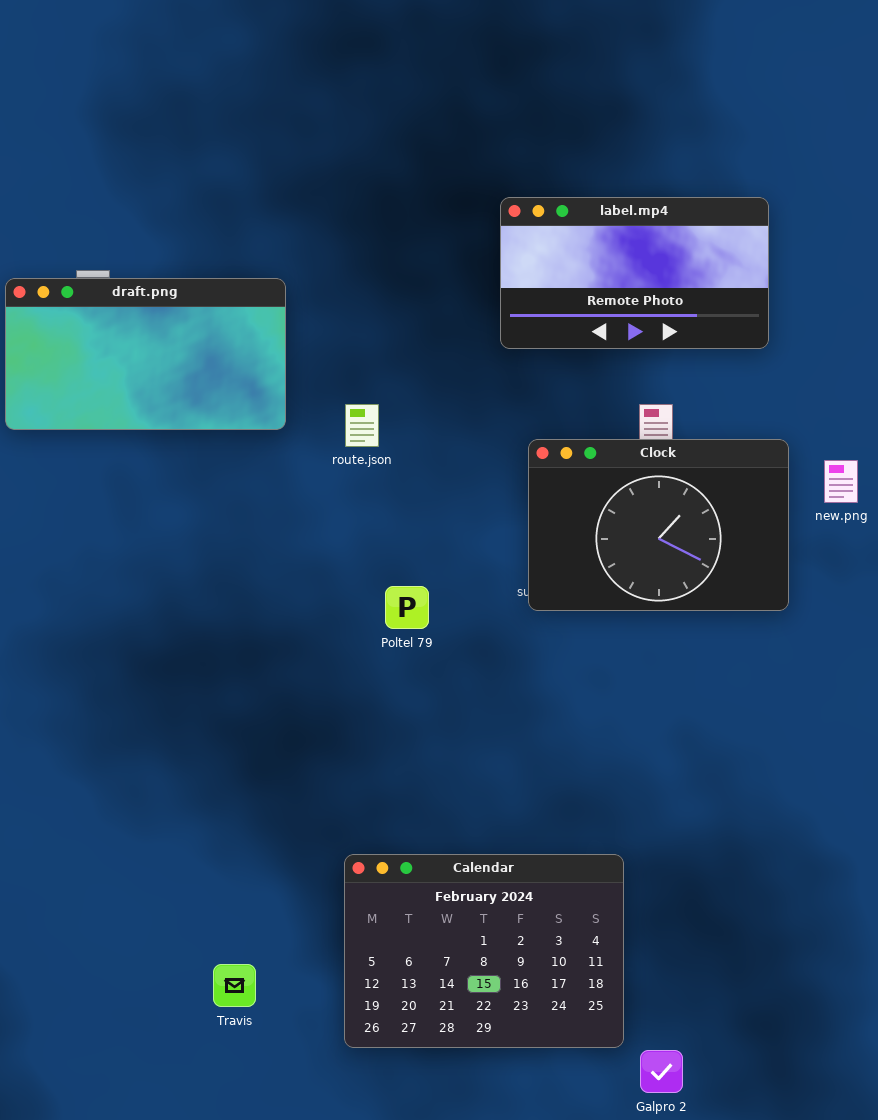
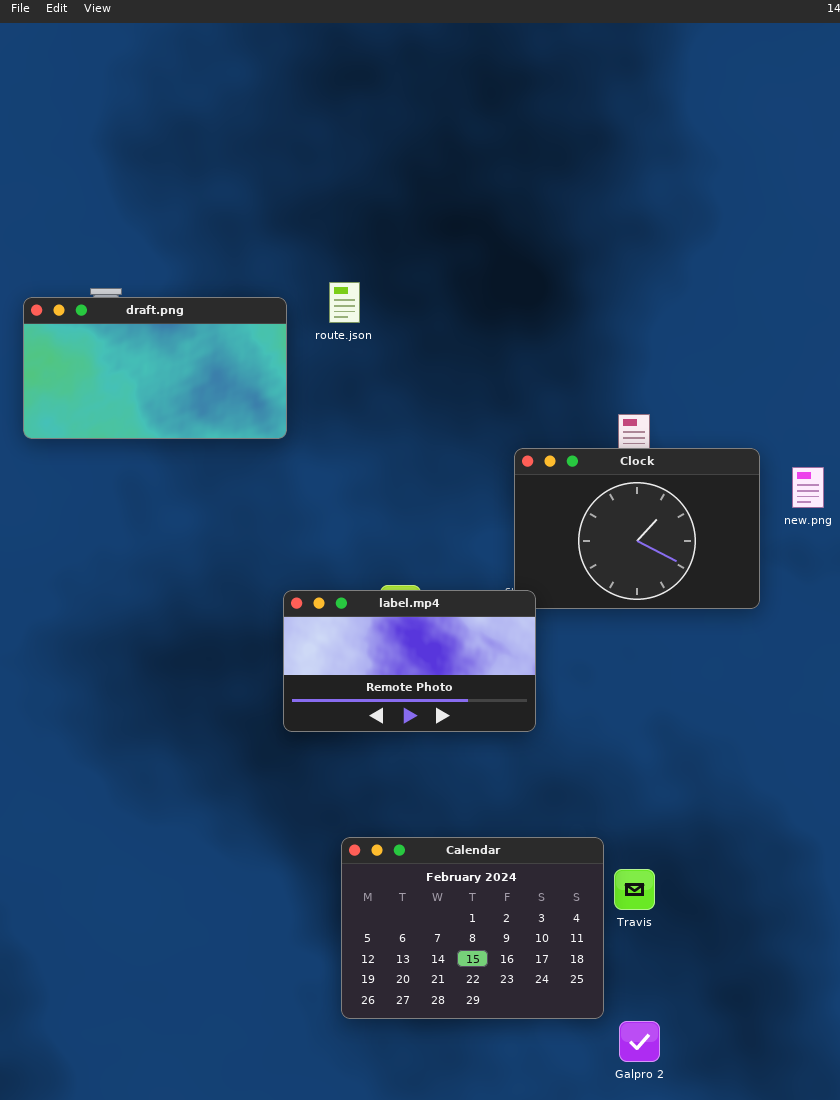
label.mp4: [500,197,769,349] -> [283,590,536,732], moved
route.json: [345,404,379,447] -> [329,282,360,323], moved
Travis: [213,964,256,1007] -> [614,869,655,910], moved

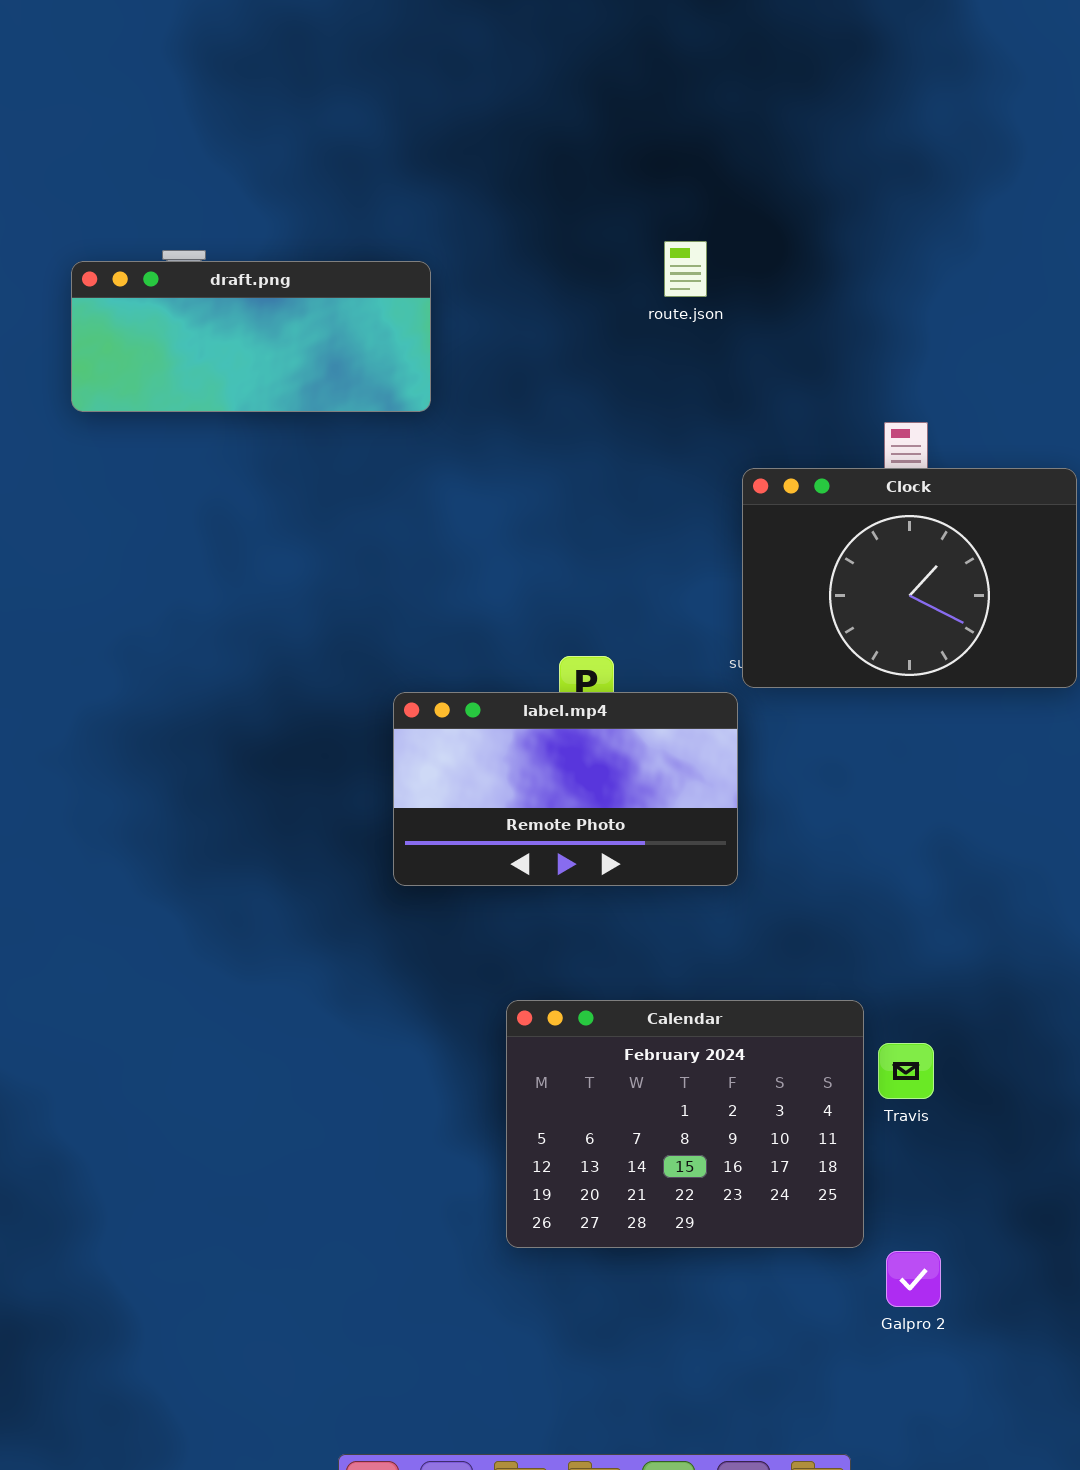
route.json: [329,282,360,323] -> [664,241,707,297], moved
draft.png: [23,297,287,439] -> [71,261,431,412], resized
label.mp4: [283,590,536,732] -> [393,692,738,886], moved

